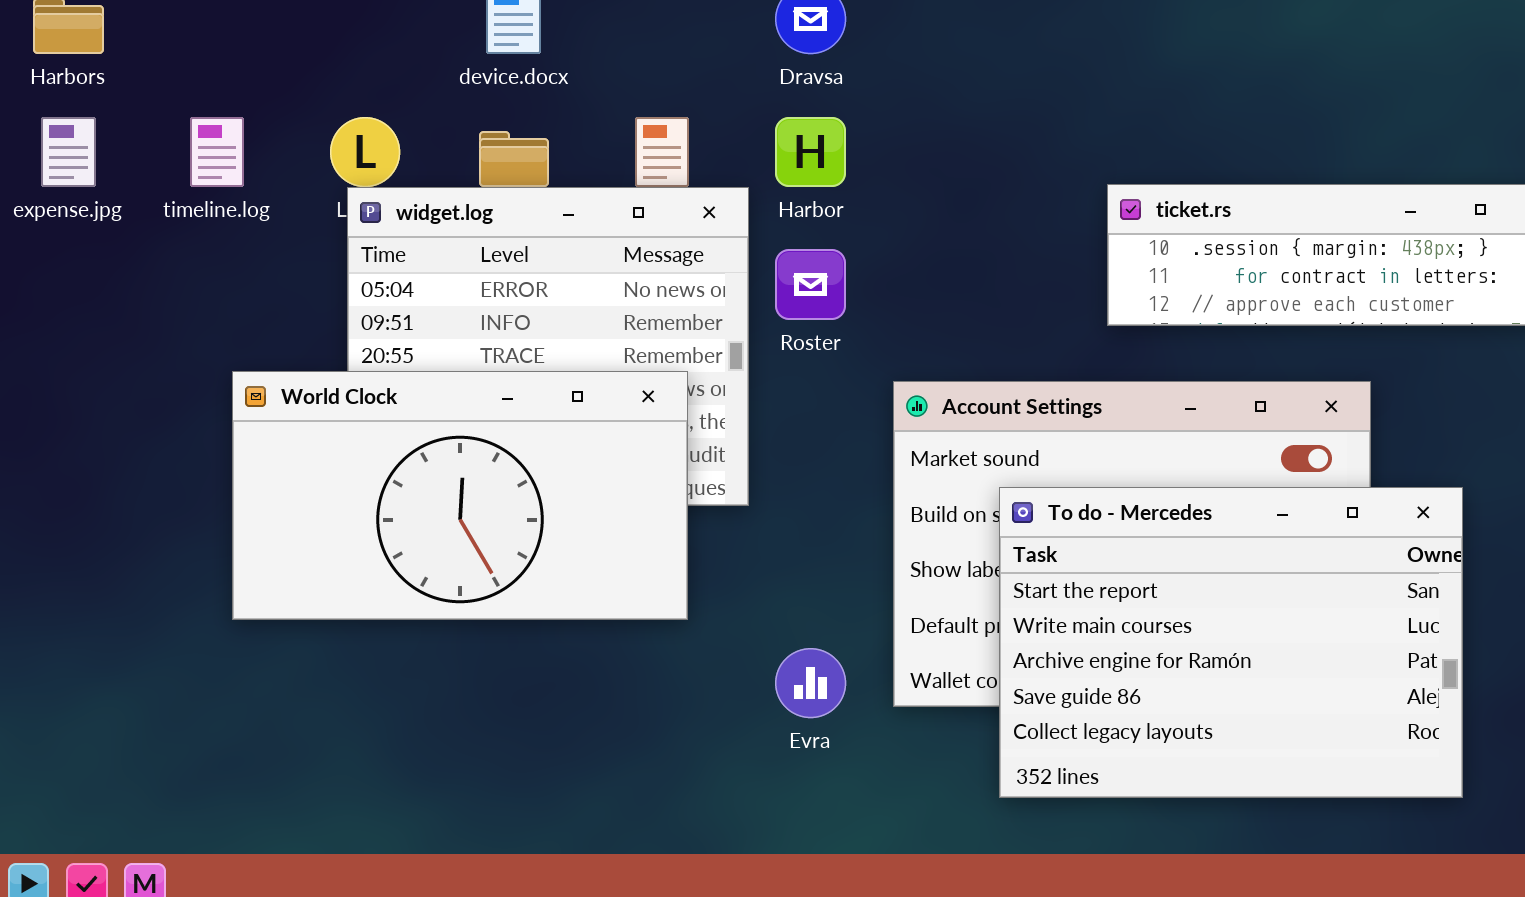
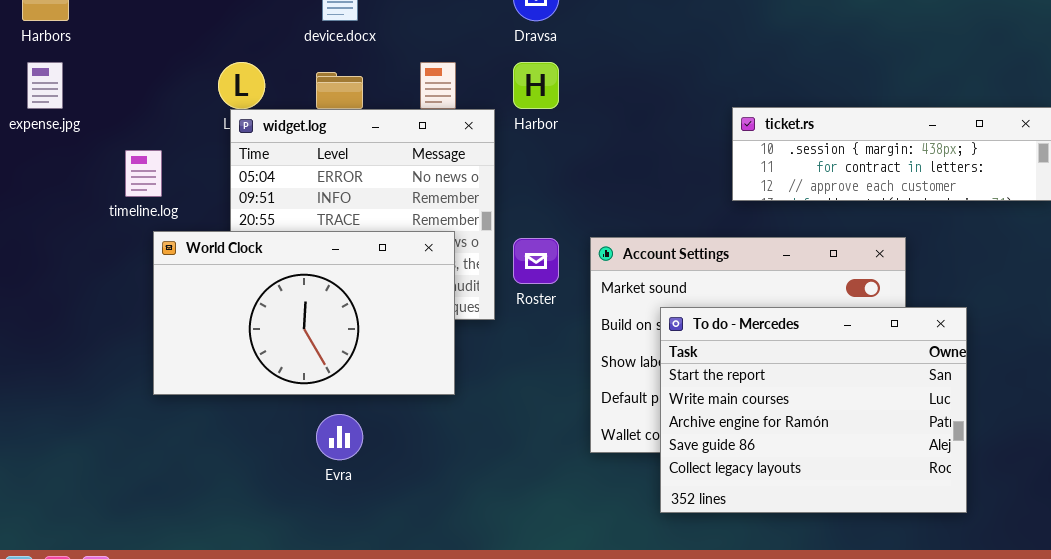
timeline.log: [190,117,244,187] -> [125,150,162,197], moved
Roster: [775,249,846,320] -> [513,238,559,284], moved
Evra: [775,648,846,718] -> [316,414,363,460], moved

